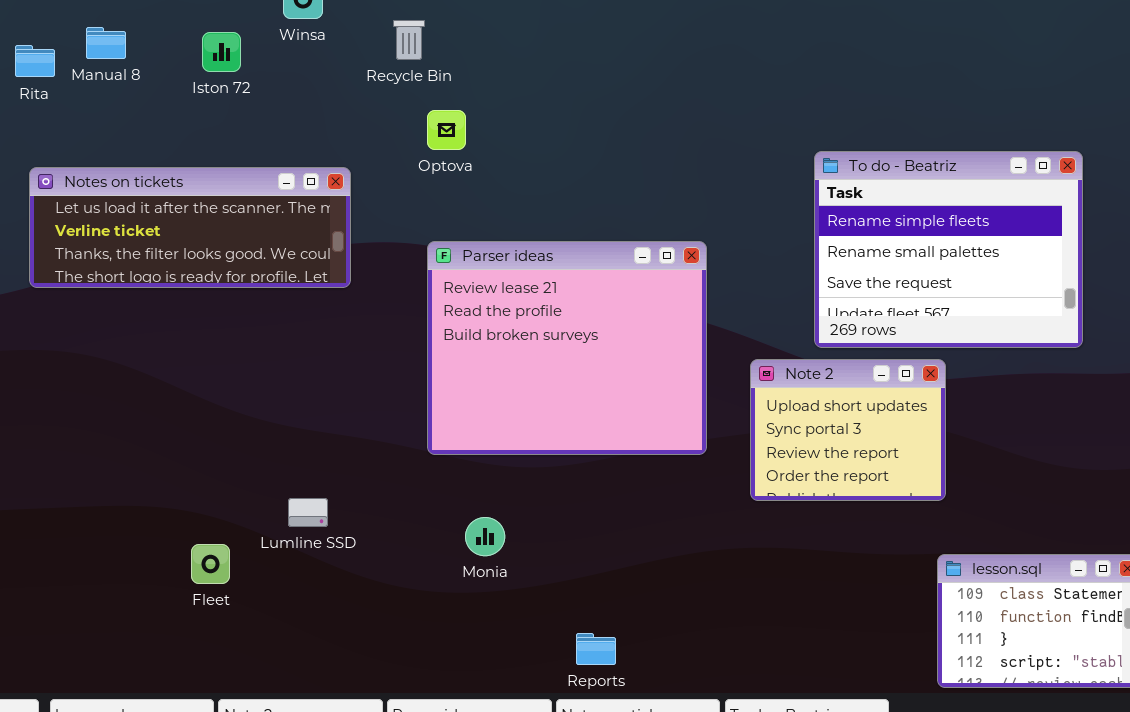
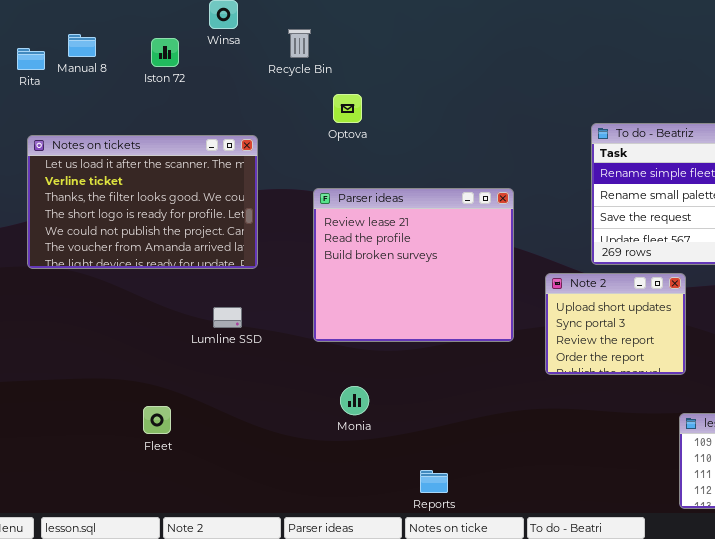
Optova: [427,110,466,150] -> [333,94,362,123], moved
Notes on tickets: [29,167,351,288] -> [27,135,258,269], resized
Lumline SSD: [288,498,328,527] -> [213,307,242,328], moved

